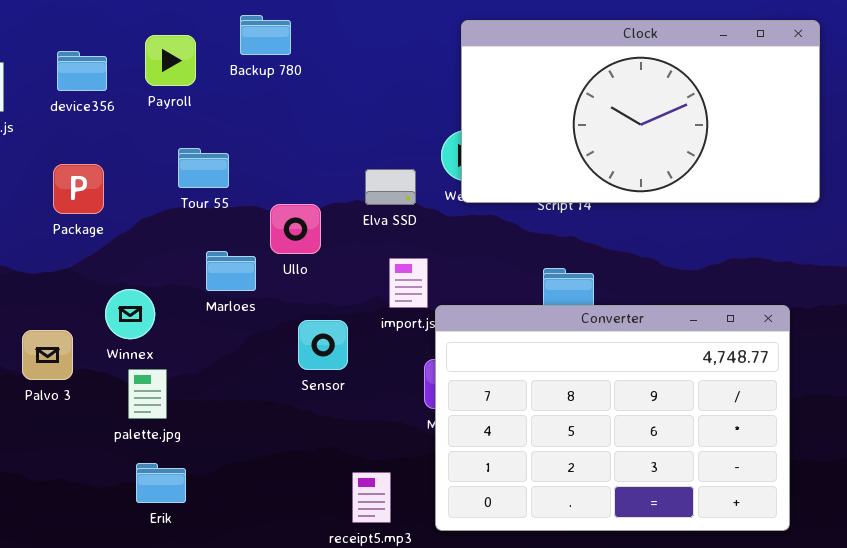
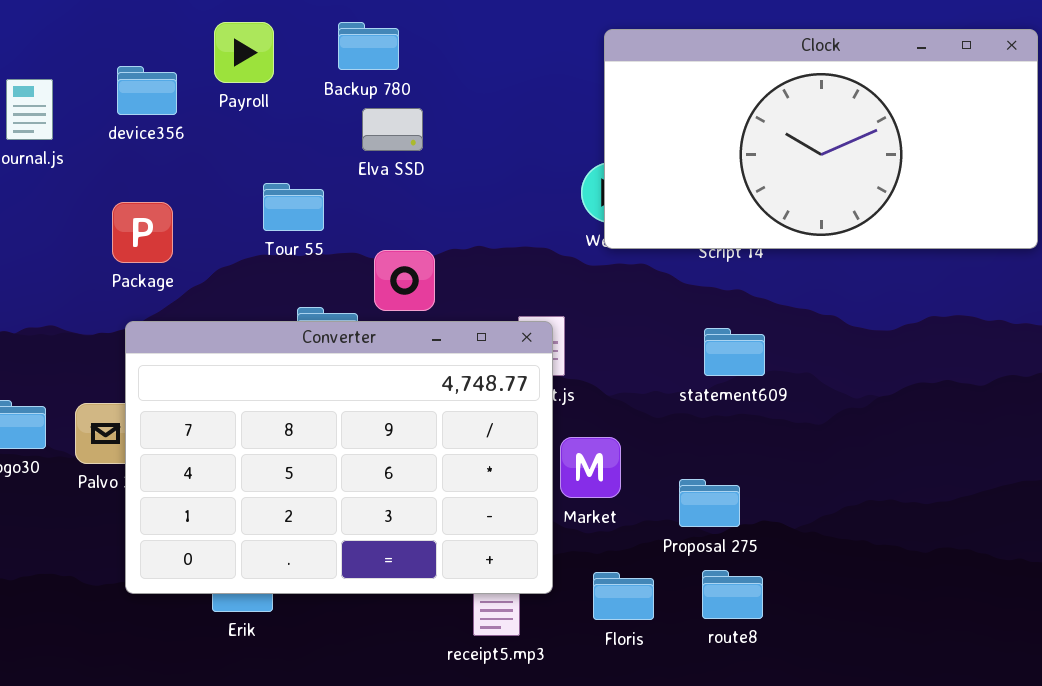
Payroll: [145,35,196,86] -> [214,22,274,83], moved
Elva SSD: [365,169,416,205] -> [362,108,423,151], moved
Converter: [435,305,790,531] -> [125,321,553,594], moved

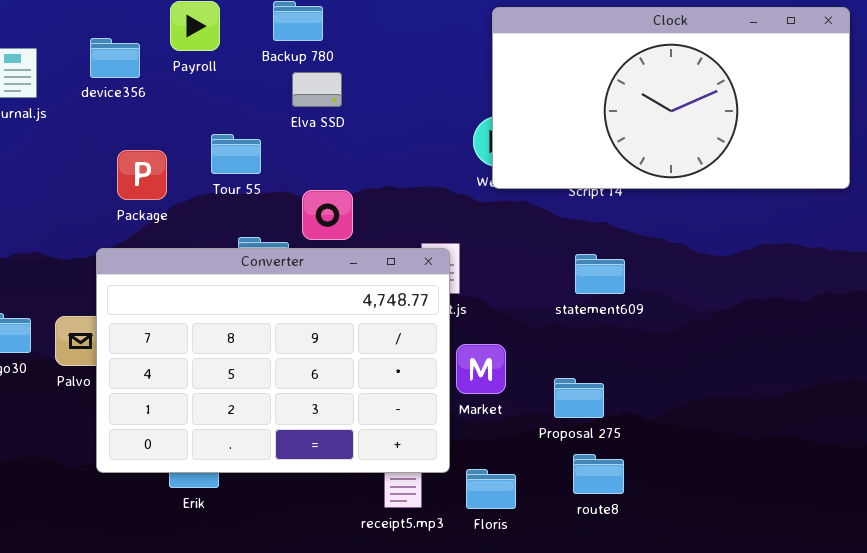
Package: [112,202,173,263] -> [117,150,167,200], moved
Floris: [593,572,654,620] -> [466,469,516,509], moved

